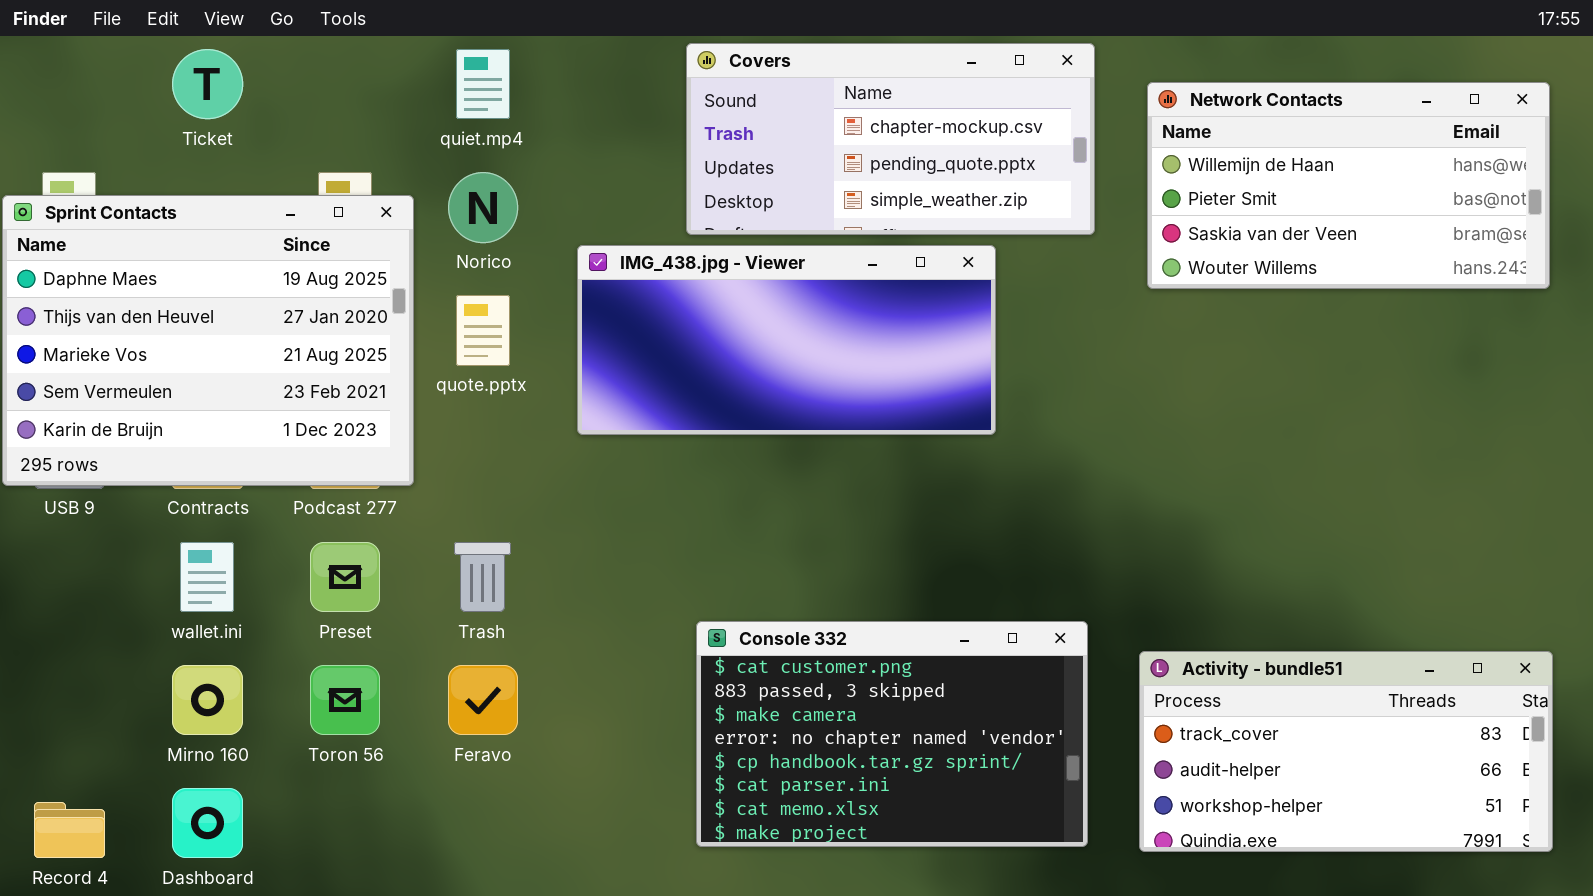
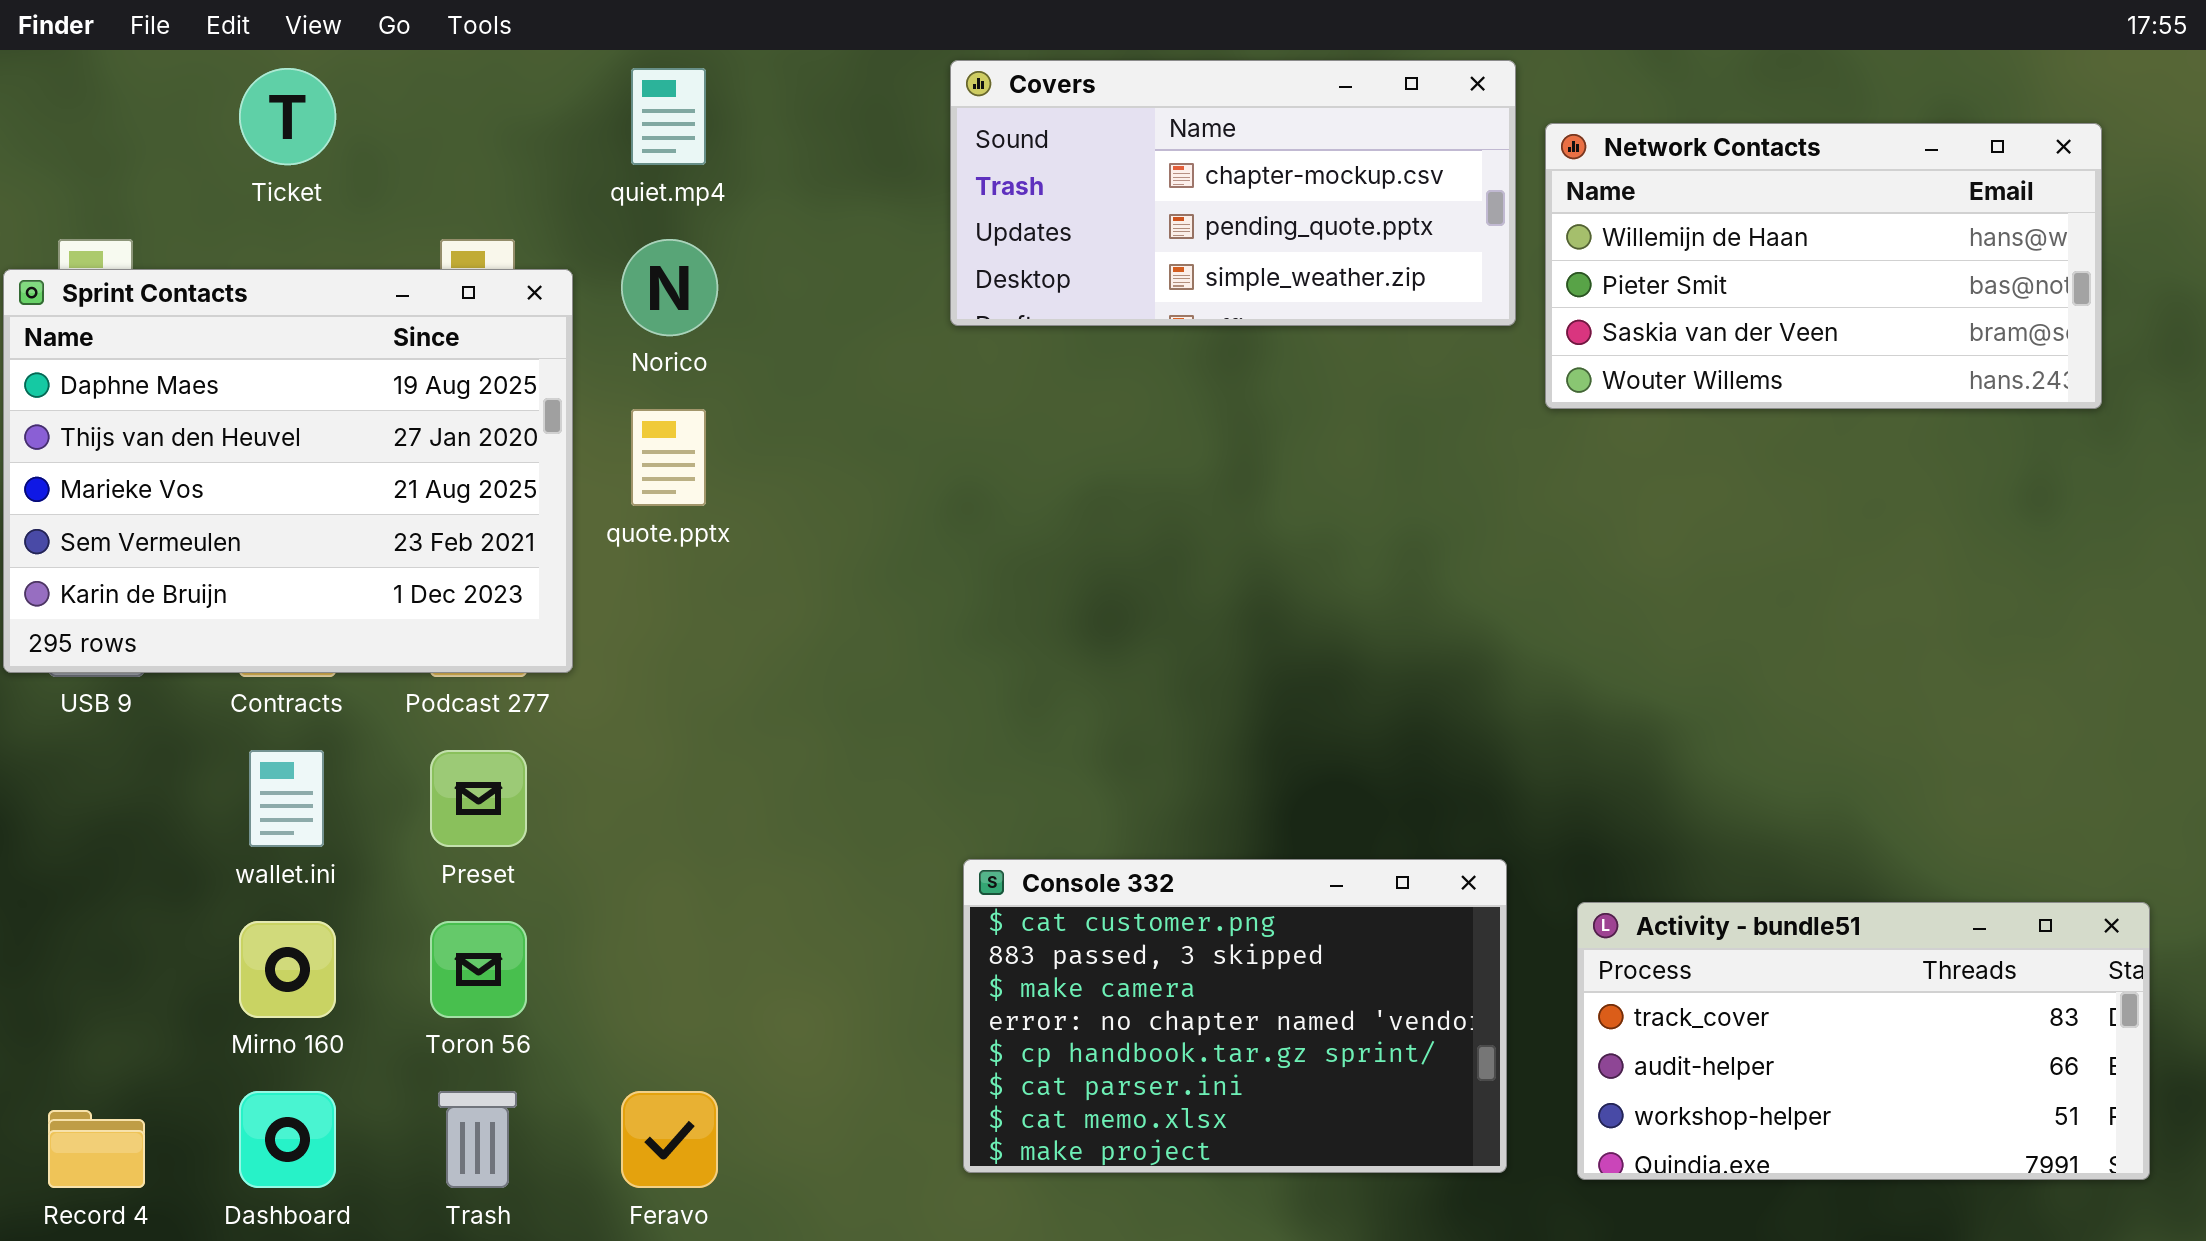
Network Contacts: [1147,82,1550,289] -> [1545,123,2102,409], moved
IMG_438.jpg - Viewer: [577,245,996,435] -> none, closed
Trash: [454,542,511,612] -> [438,1091,517,1188], moved
Feravo: [448,665,518,735] -> [621,1091,718,1188], moved

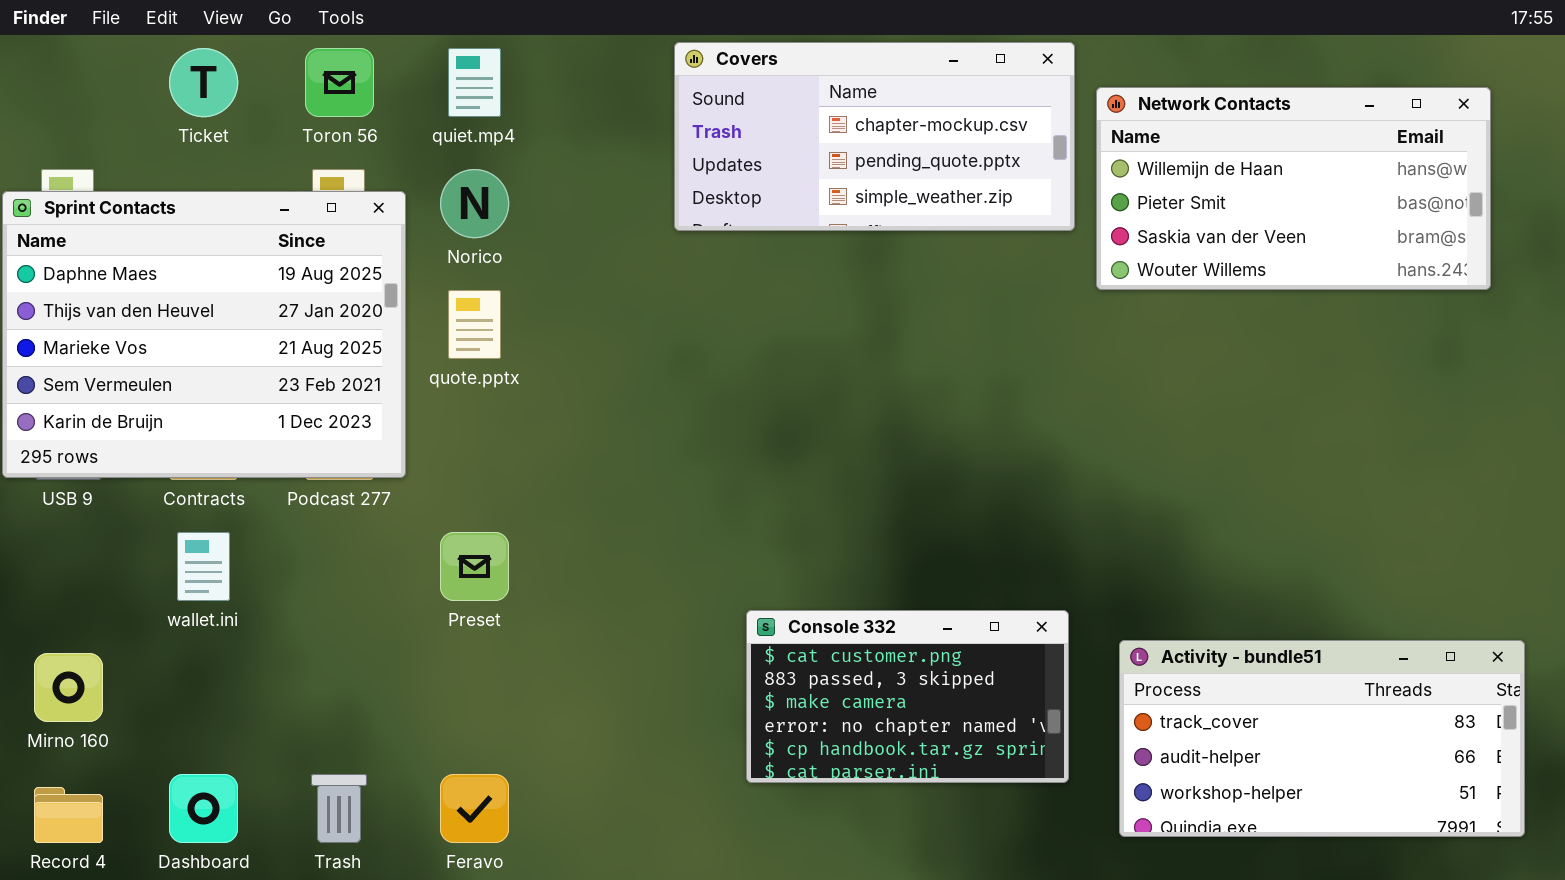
Preset: [430,750,527,847] -> [440,532,509,601], moved
Console 332: [963,859,1507,1173] -> [746,610,1069,783], resized
Mirno 160: [239,921,336,1018] -> [34,653,103,722], moved
Toron 56: [430,921,527,1018] -> [305,48,374,117], moved

